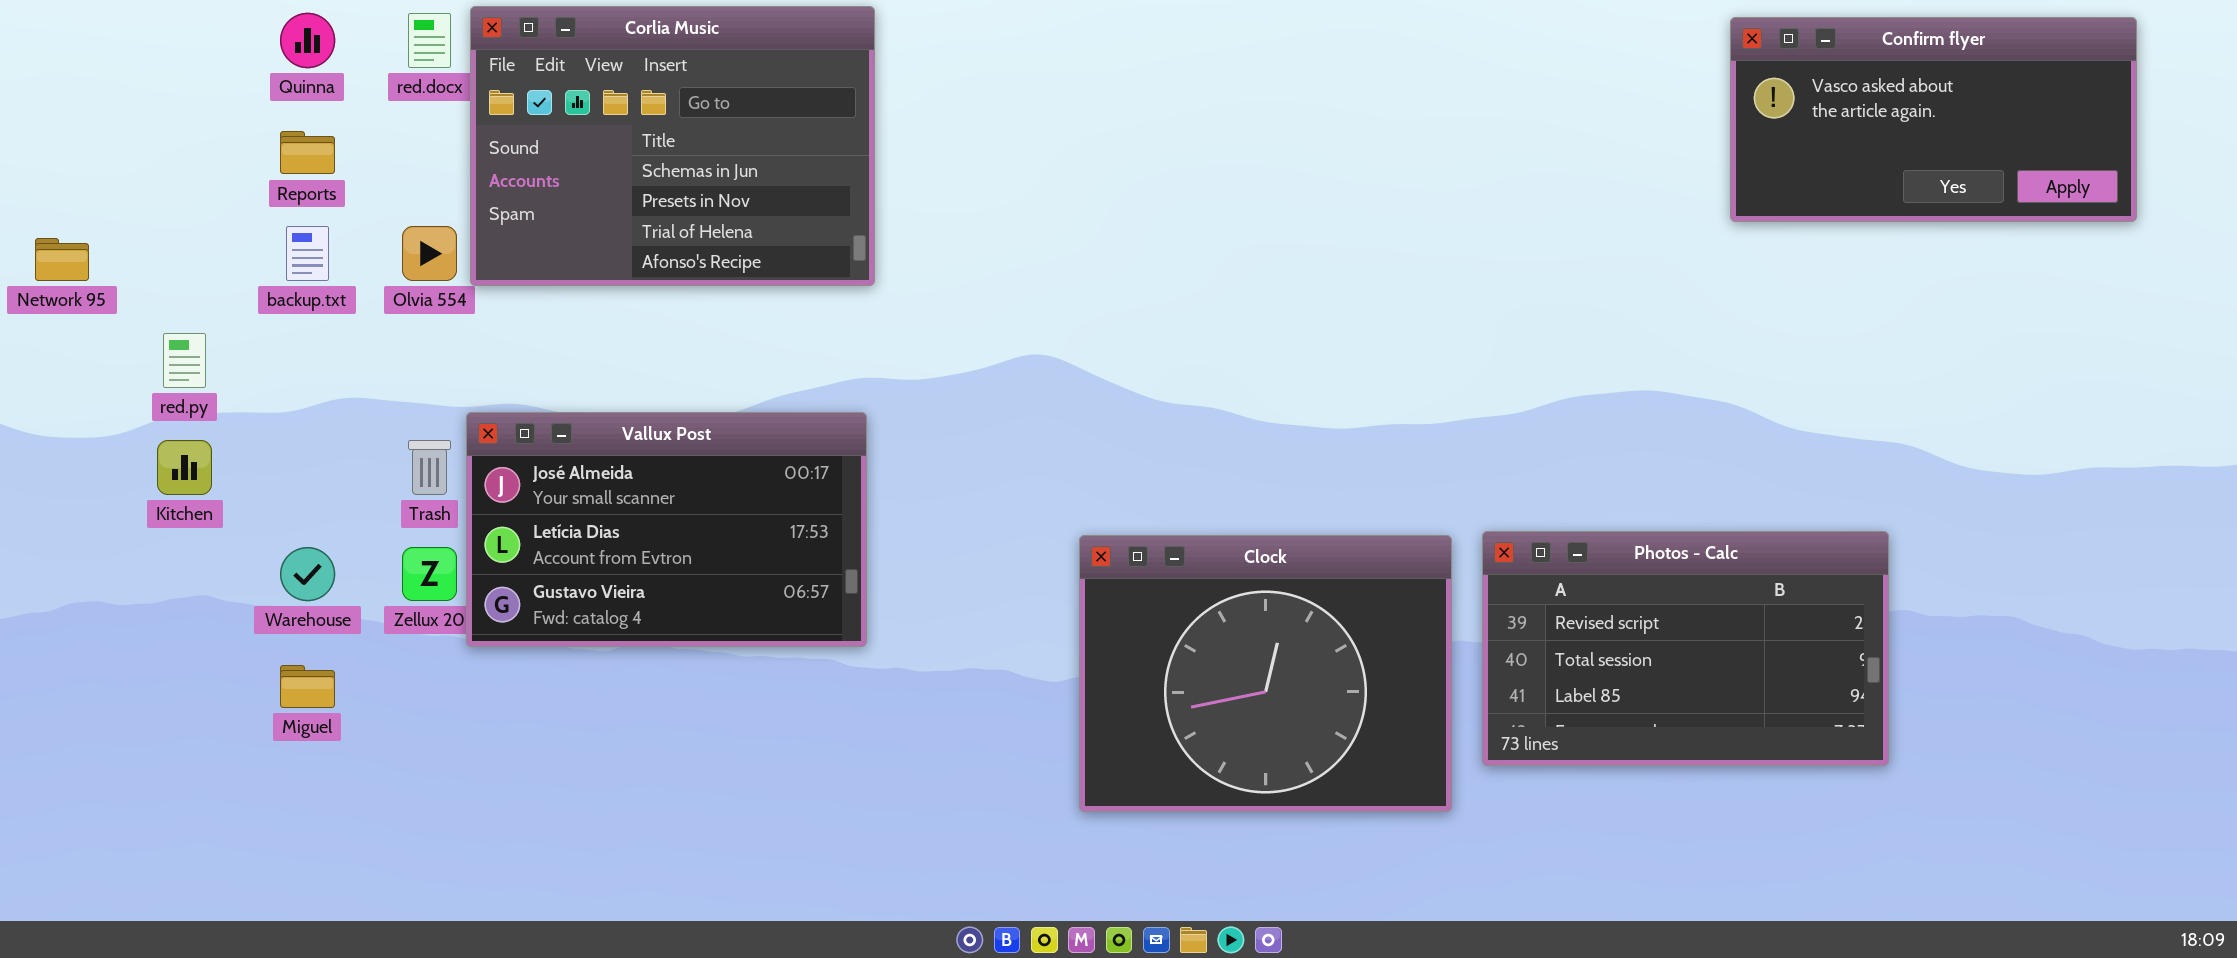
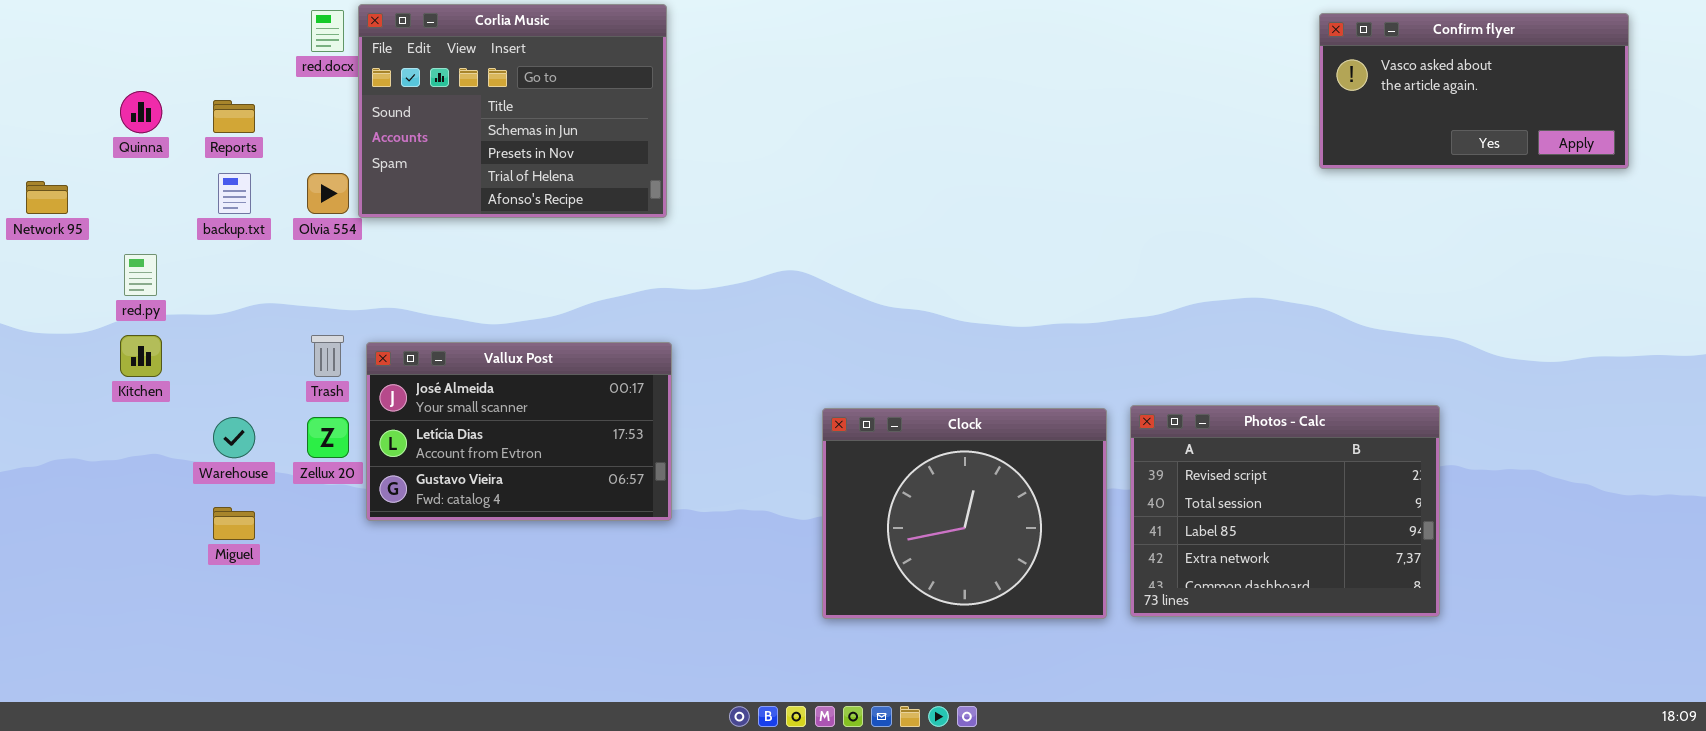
Quinna: [280,13,335,68] -> [120,91,162,133], moved
Vallux Post: [466,412,867,647] -> [366,342,672,521], moved
Photos - Calc: [1482,531,1889,766] -> [1130,405,1440,617], resized

